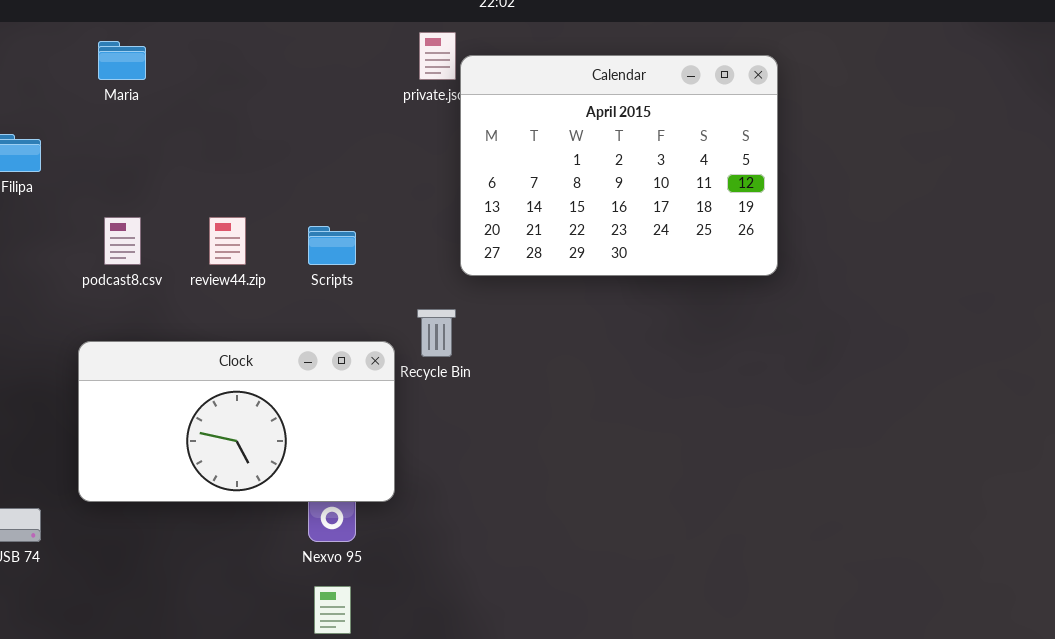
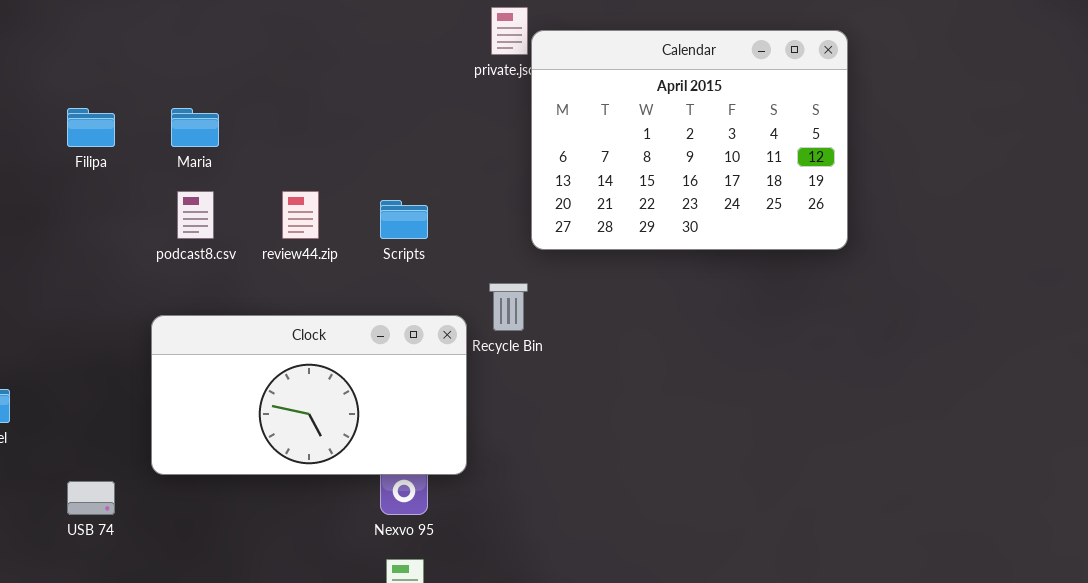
Maria: [98,41,146,80] -> [171,108,219,147], moved

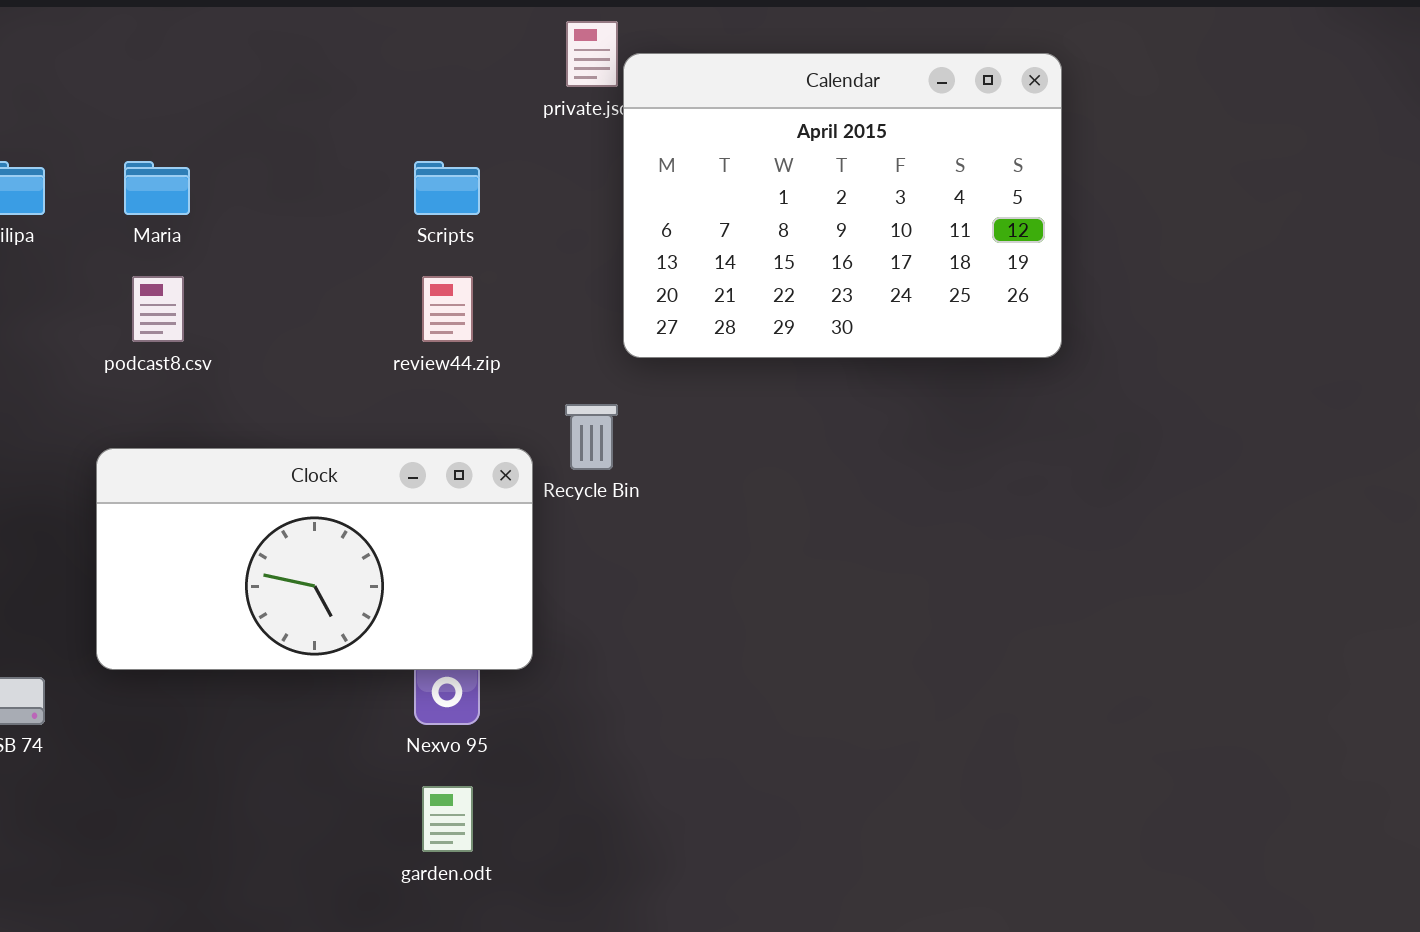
review44.zip: [282,191,319,239] -> [422,276,473,342], moved
Scripts: [380,200,428,239] -> [414,161,480,215], moved

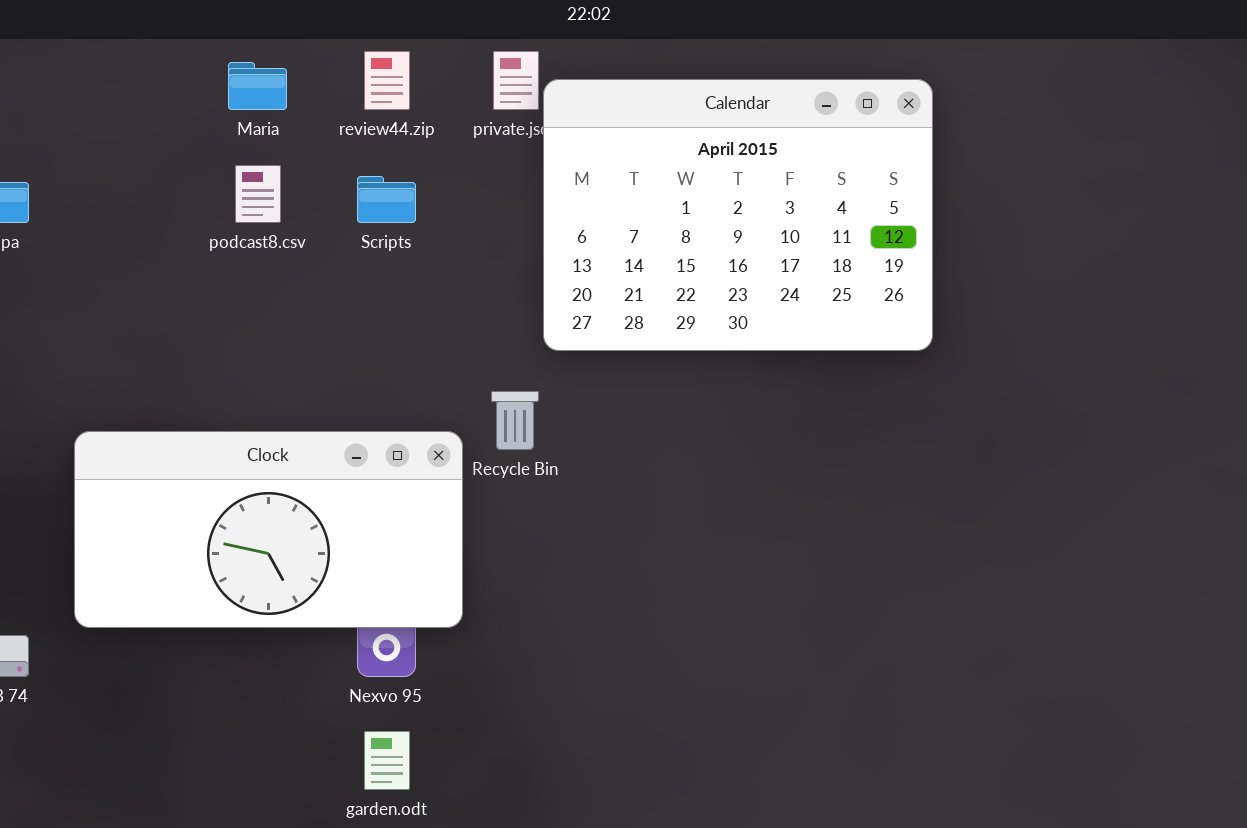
Maria: [124,161,190,215] -> [228,62,287,110], moved
podcast8.csv: [132,276,184,342] -> [235,165,281,223], moved
review44.zip: [422,276,473,342] -> [364,51,410,110], moved

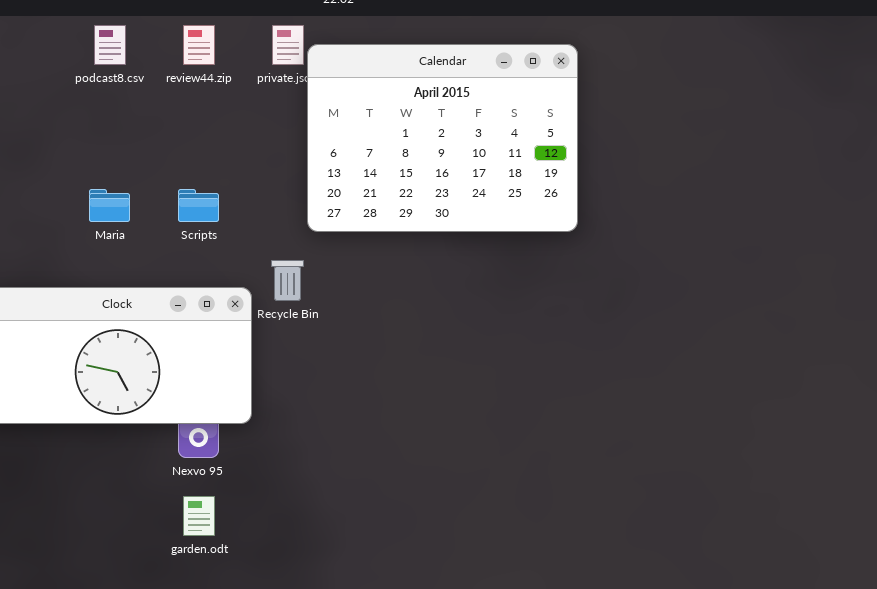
Maria: [228,62,287,110] -> [89,189,130,222], moved
podcast8.csv: [235,165,281,223] -> [94,25,126,65], moved
Scripts: [357,176,416,223] -> [178,189,219,222], moved

